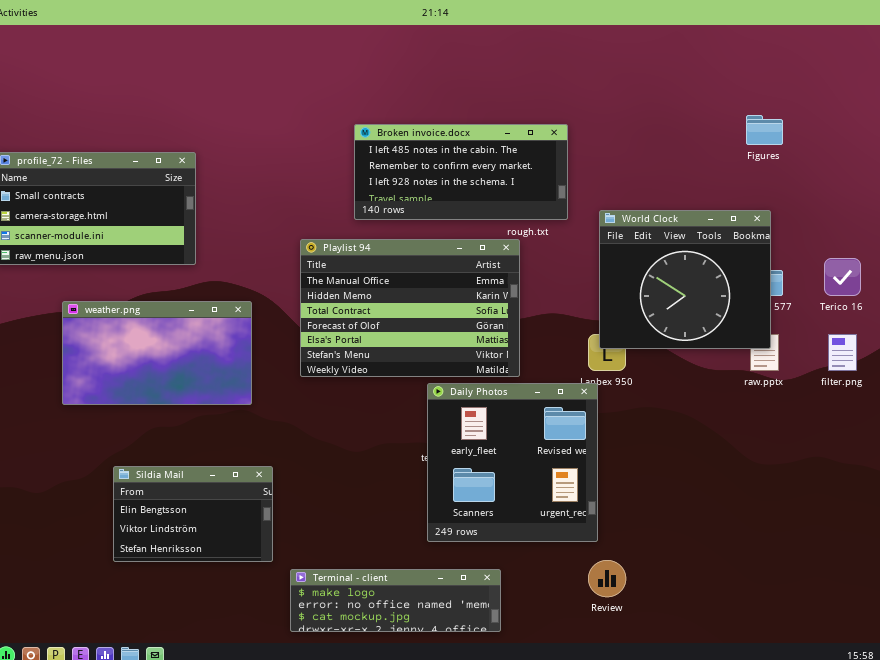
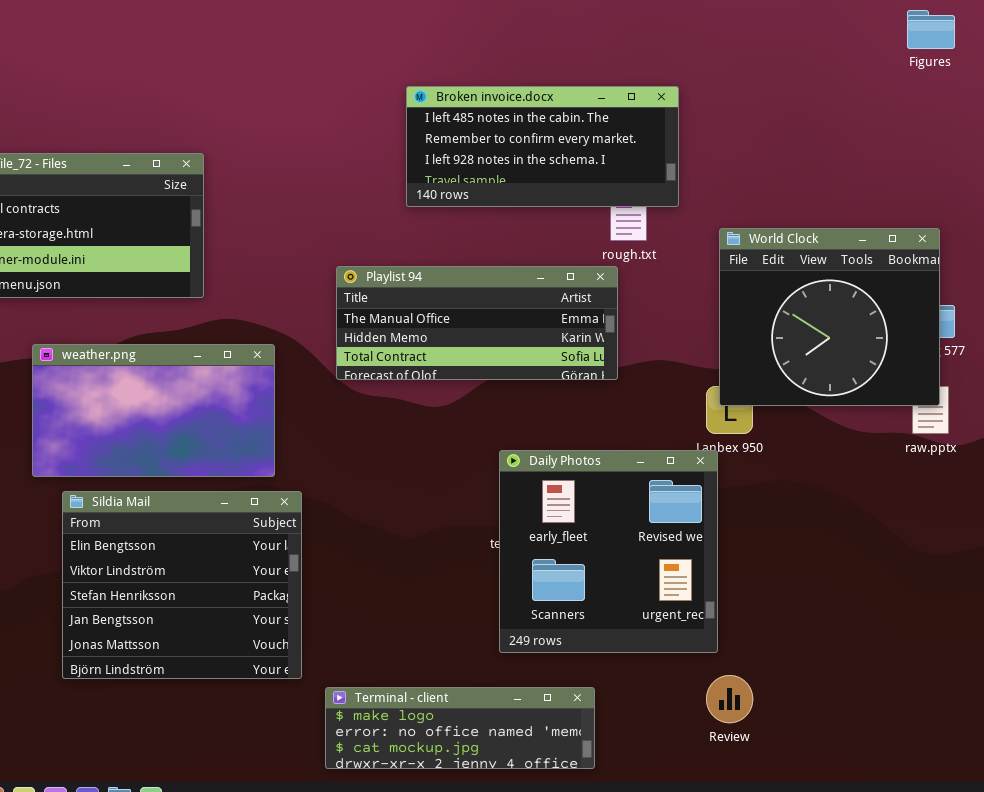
Figures: [746,115,783,145] -> [907,10,955,49], moved
Broken invoice.docx: [354,124,568,220] -> [406,86,679,207], moved
Playlist 94: [300,239,520,377] -> [336,266,618,380], resized
Sildia Mail: [113,466,273,562] -> [62,491,302,679], resized

